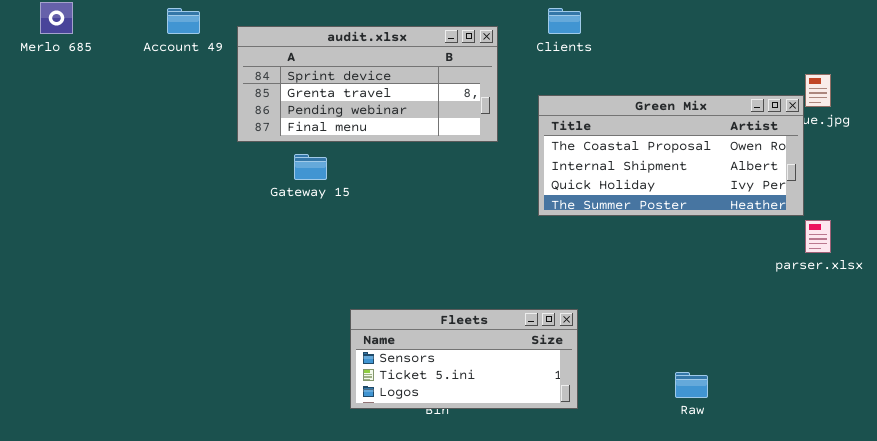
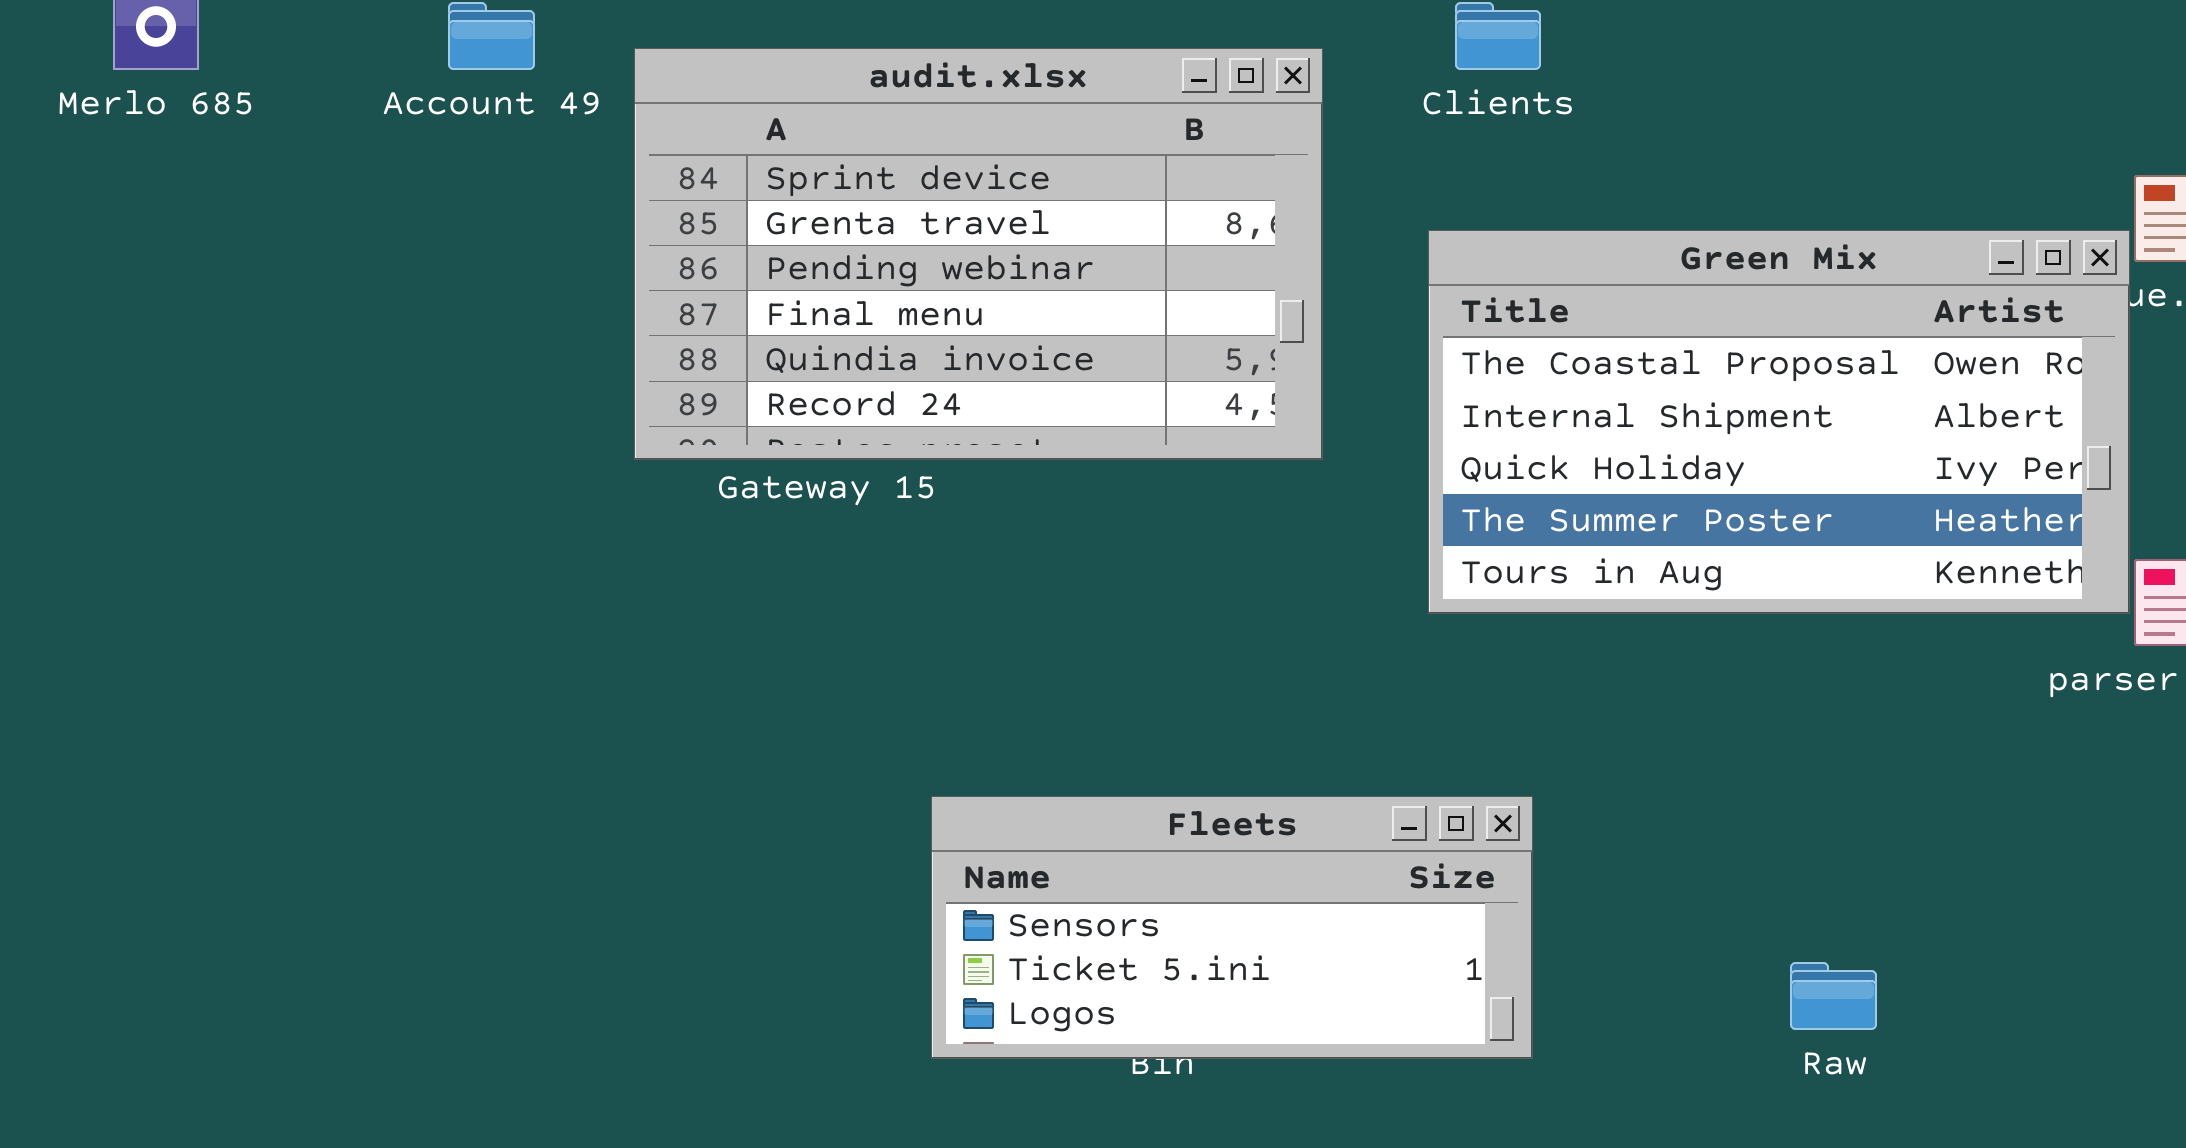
audit.xlsx: [237,26,498,142] -> [634,48,1323,460], resized
Green Mix: [538,95,804,216] -> [1428,230,2130,614], resized

